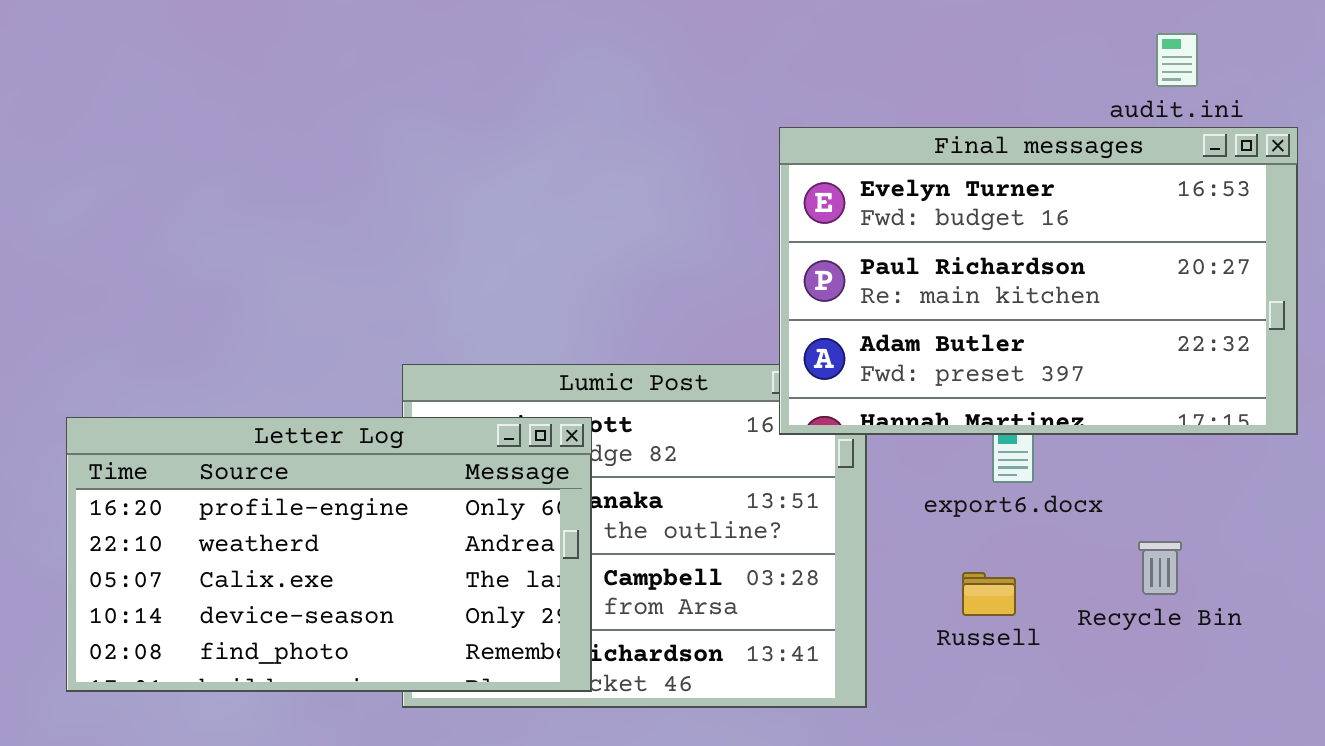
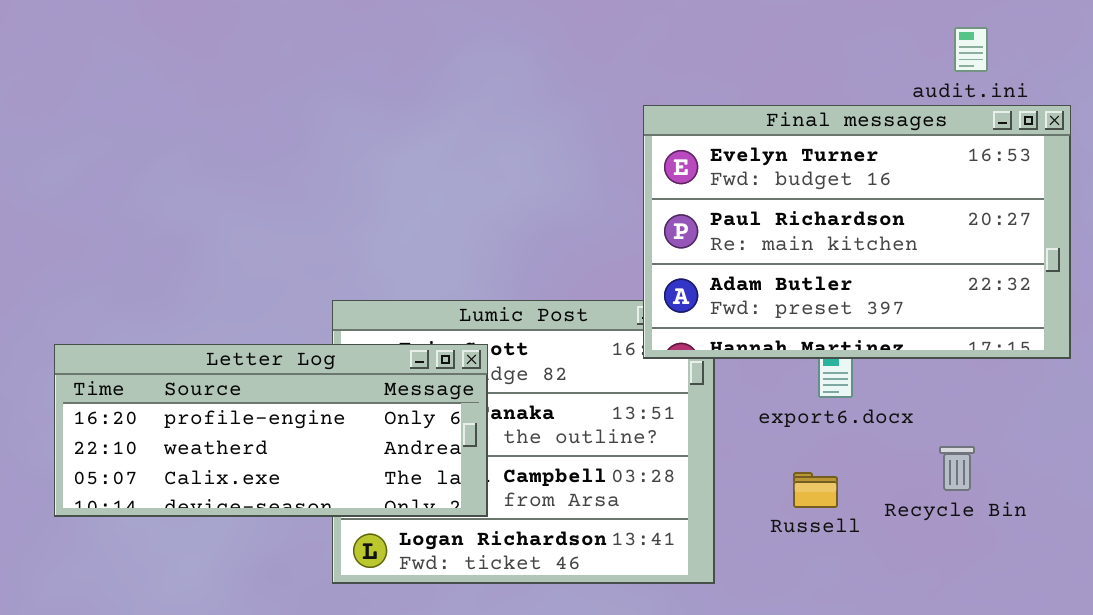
Letter Log: [66,417,592,692] -> [54,344,488,517], resized

